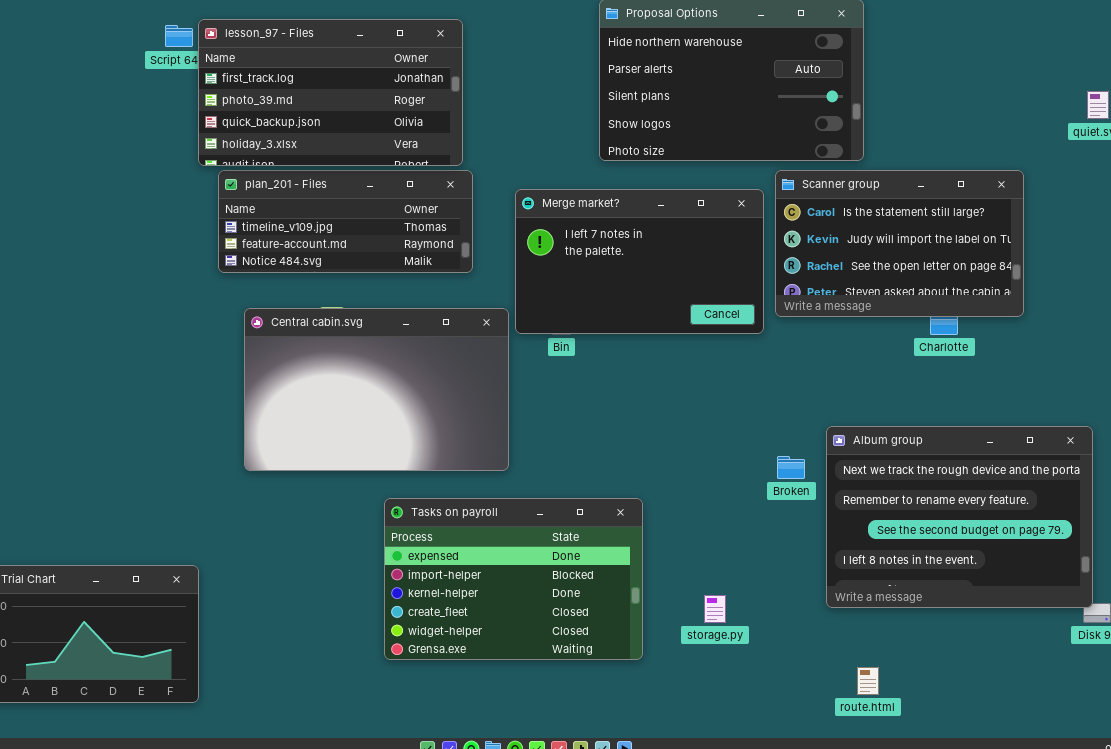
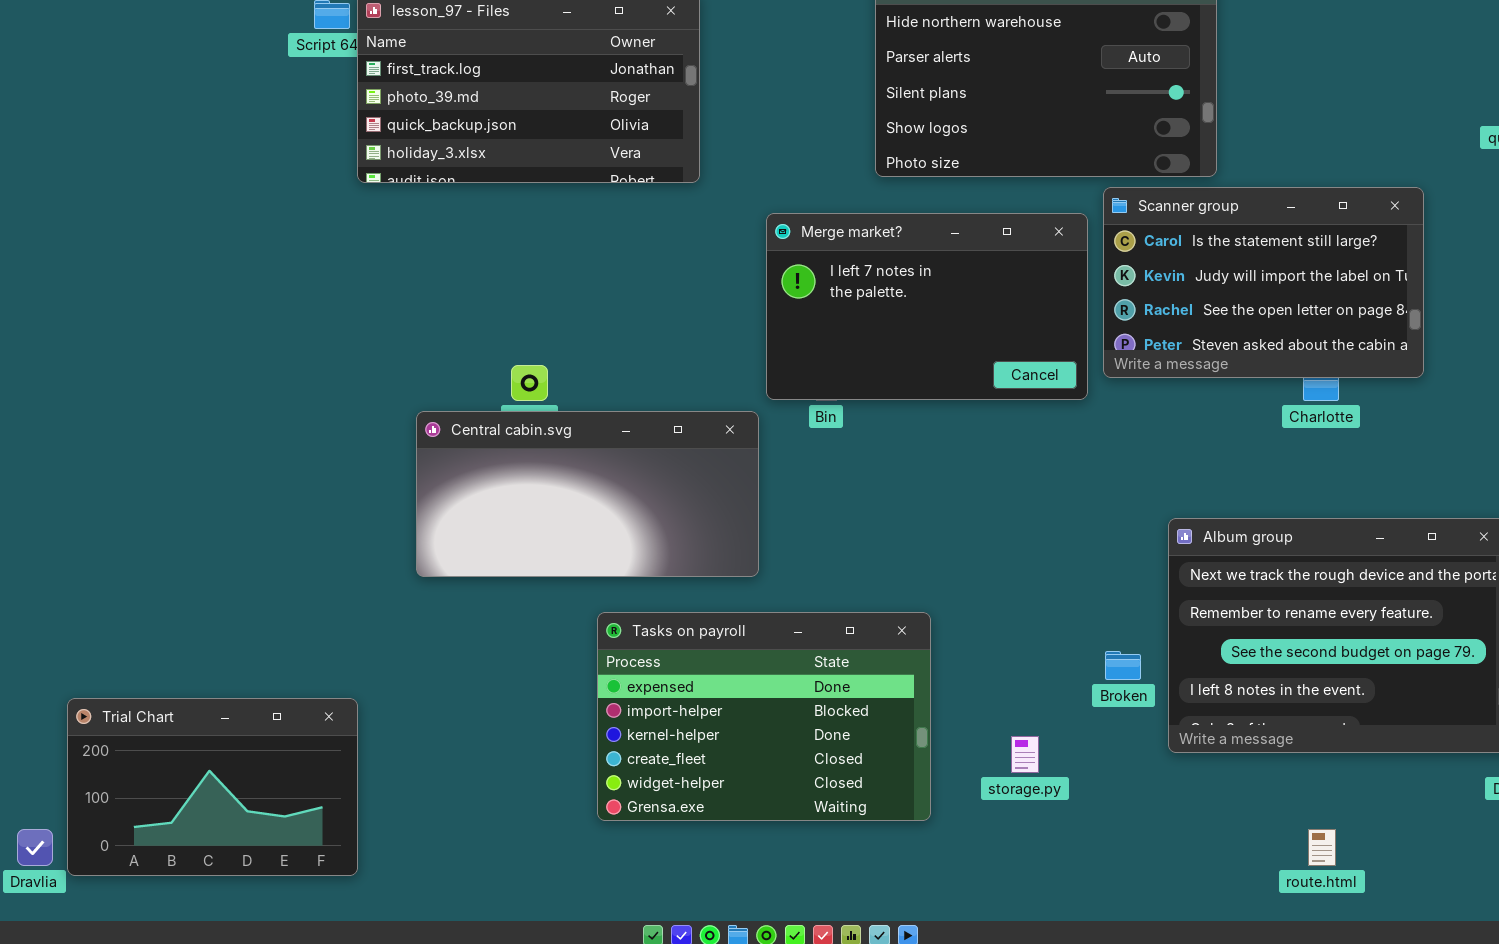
plan_201 - Files: [218,170,473,273] -> none, closed
Central cabin.svg: [244,308,509,471] -> [416,411,759,577], resized
Broken: [777,456,805,479] -> [1105,651,1141,680], moved
route.html: [857,667,879,695] -> [1308,829,1336,866], moved

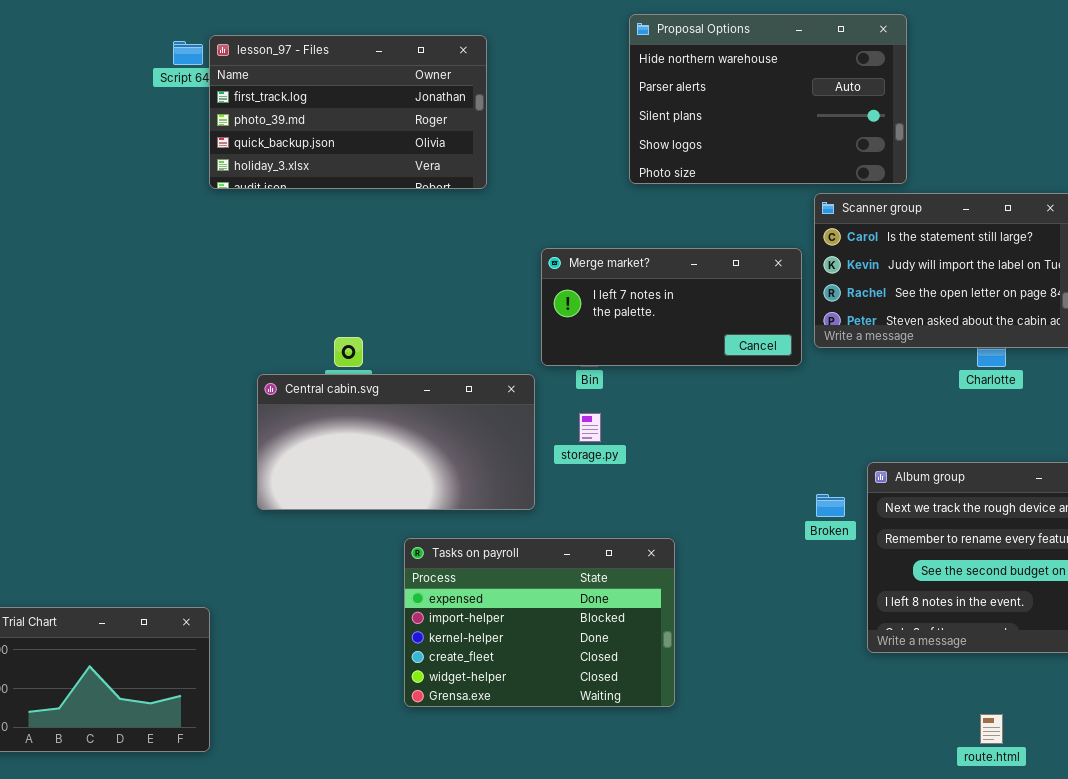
Merge market?: [766,213,1088,400] -> [541,248,802,366], resized
Broken: [1105,651,1141,680] -> [816,494,845,517], moved
storage.py: [1011,736,1039,773] -> [579,413,601,442], moved

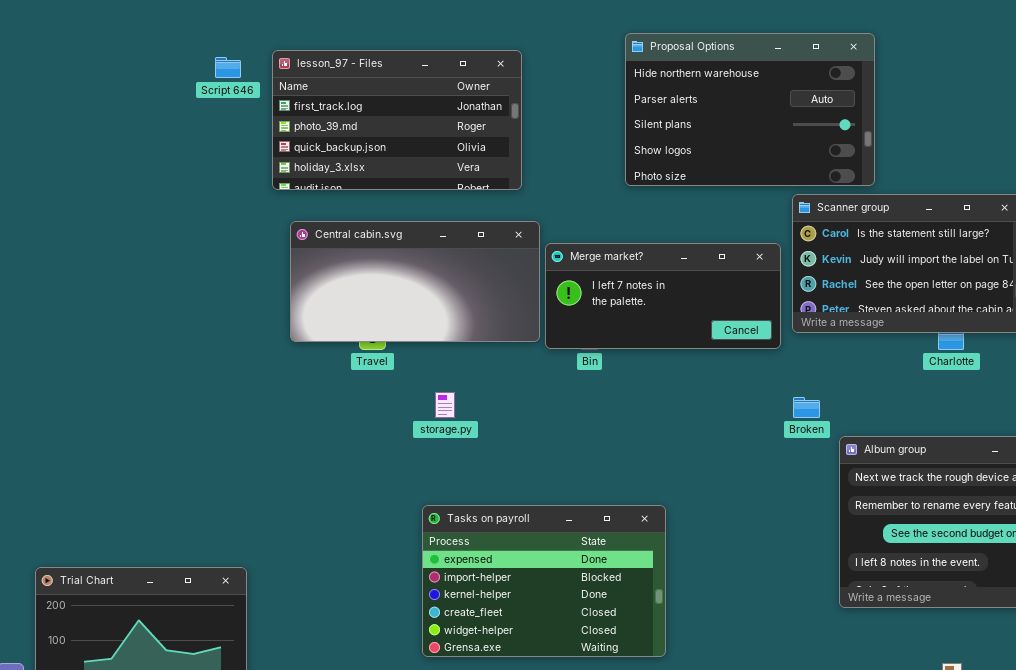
lesson_97 - Files: [209,35,487,189] -> [272,50,522,190], moved
Central cabin.svg: [257,374,535,510] -> [290,221,540,342], moved
storage.py: [579,413,601,442] -> [435,392,455,418], moved
Broken: [816,494,845,517] -> [793,397,820,418], moved

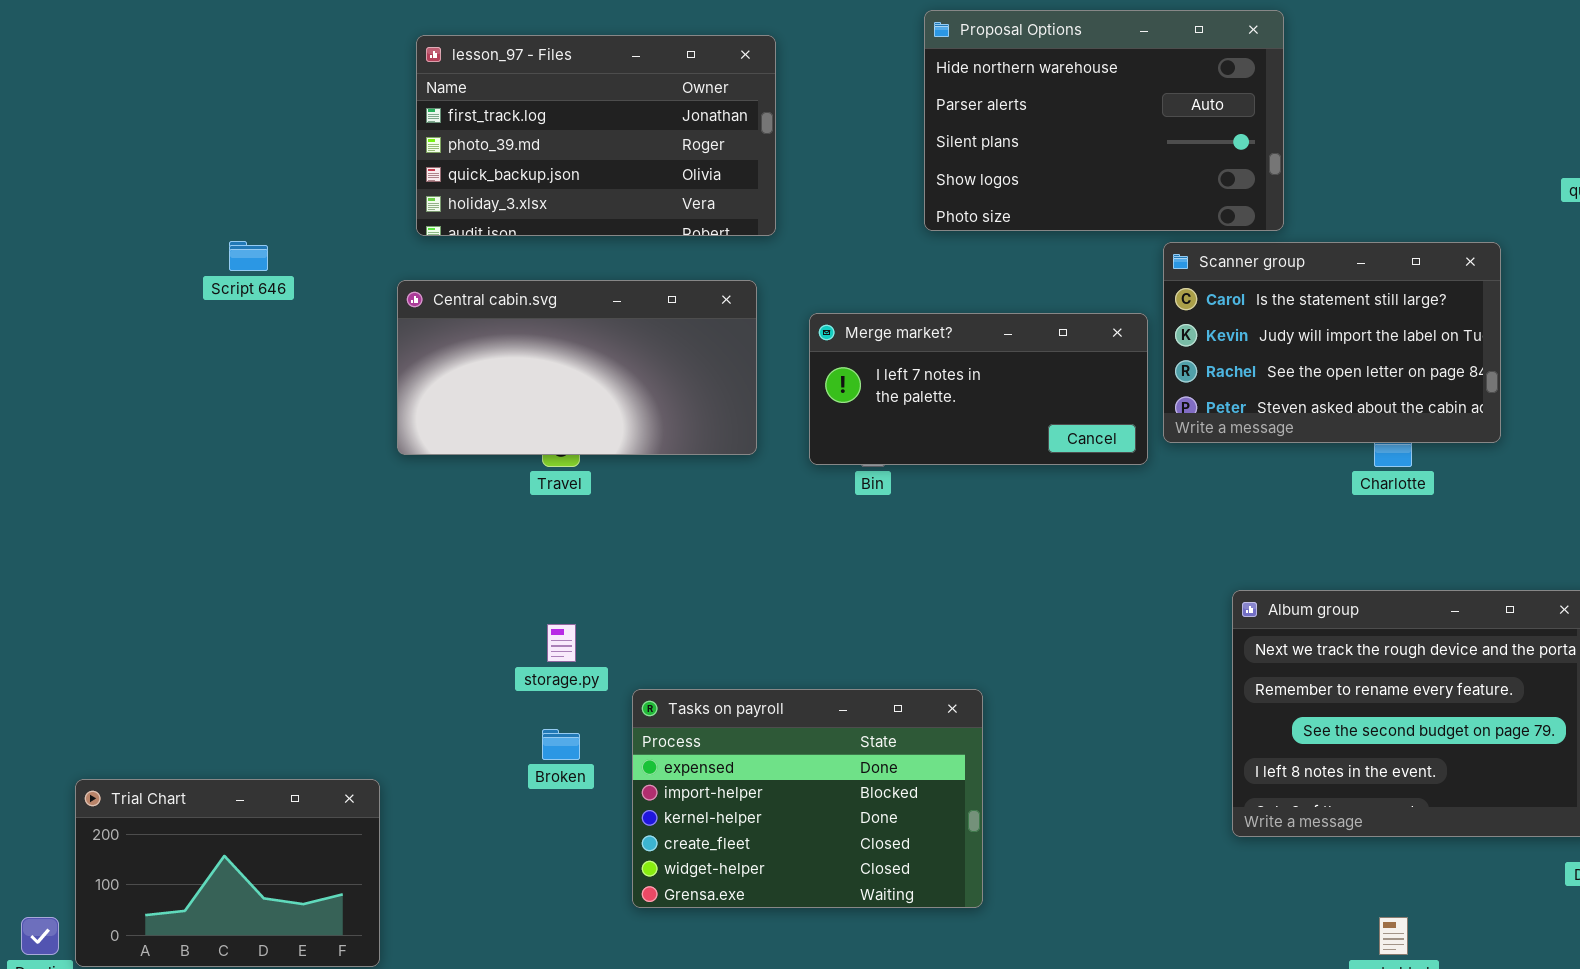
Script 646: [215,57,241,78] -> [229,241,268,271], moved
Central cabin.svg: [290,221,540,342] -> [397,280,757,455], moved
storage.py: [435,392,455,418] -> [547,624,576,662], moved
Broken: [793,397,820,418] -> [542,729,580,760], moved

